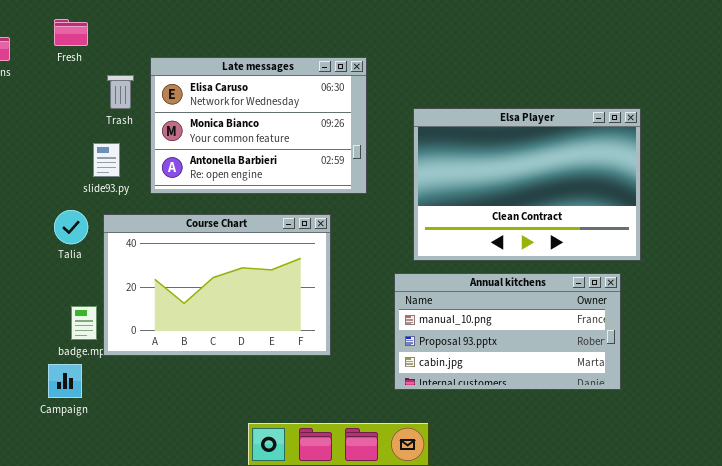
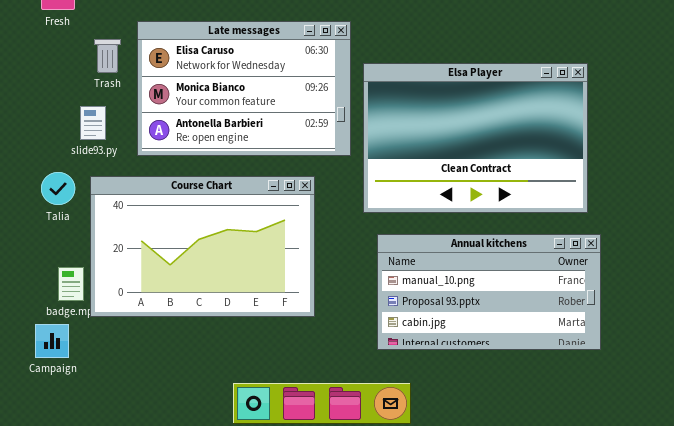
Elsa Player: [413,108,641,261] -> [363,63,588,213], moved

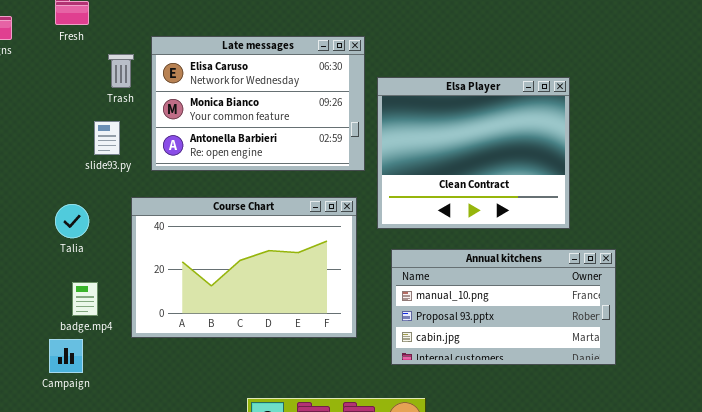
Elsa Player: [363,63,588,213] -> [377,77,570,229], resized
Talia: [41,172,75,205] -> [55,204,89,238], moved
Course Chart: [90,176,315,317] -> [131,197,357,338], moved

